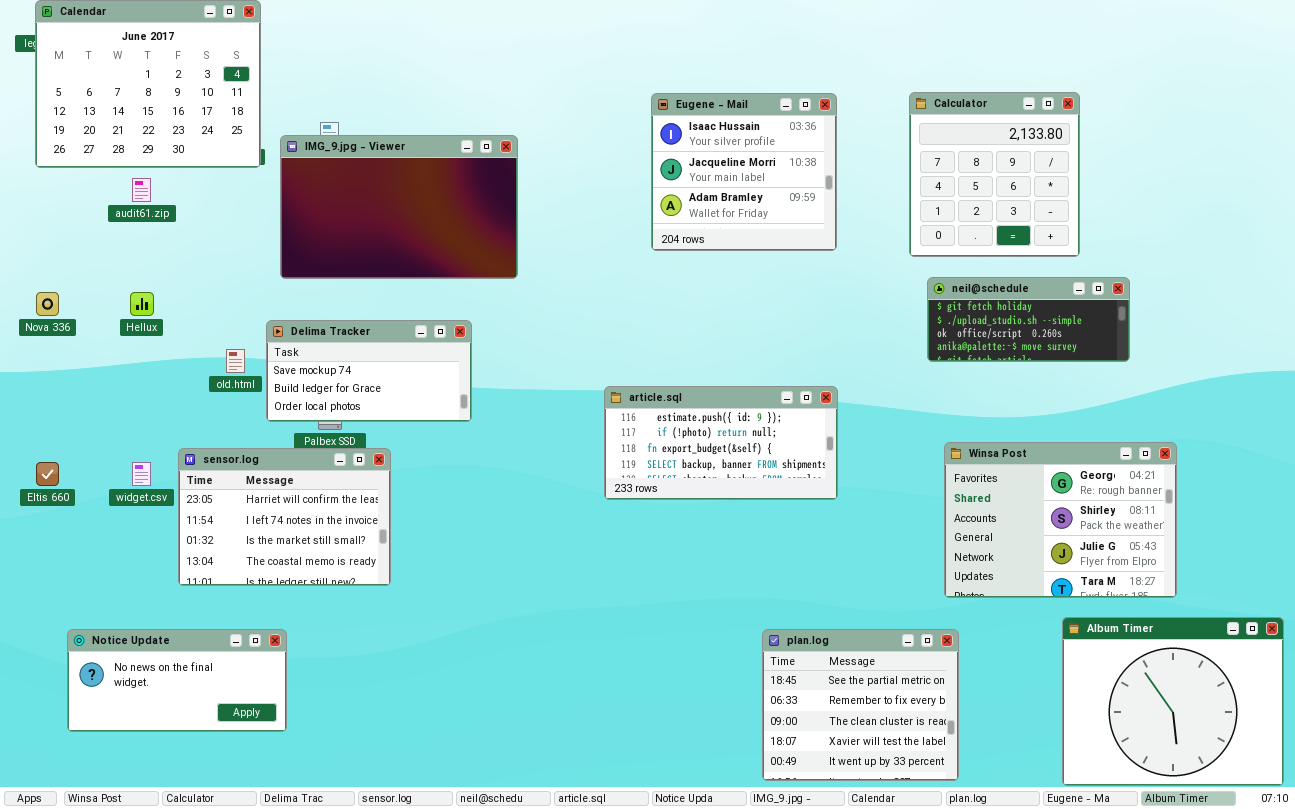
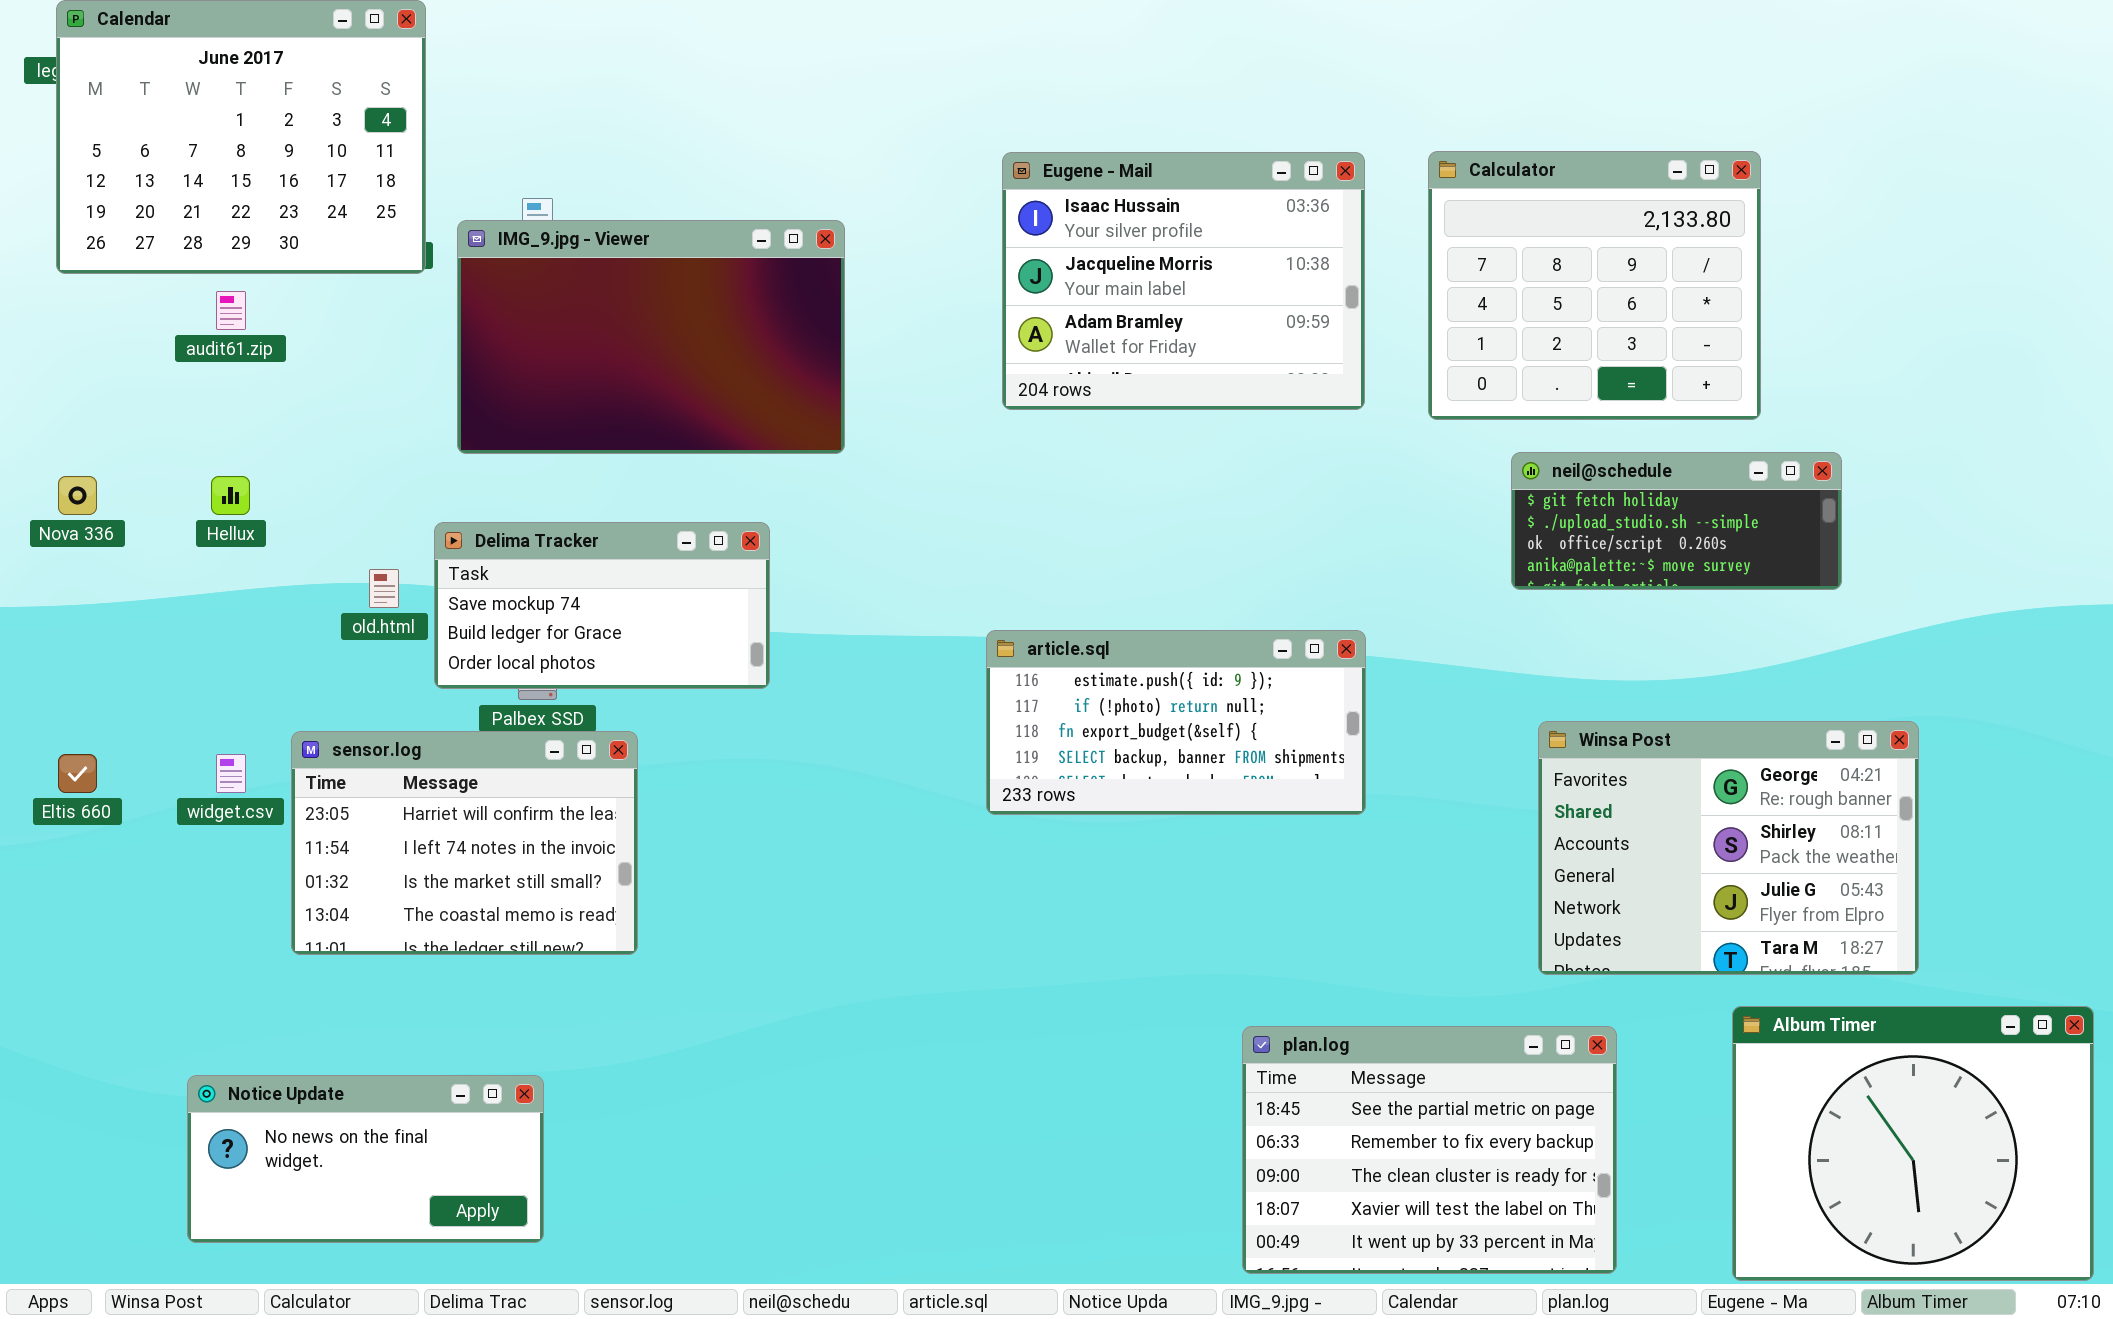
Calculator: [909,92,1080,257] -> [1428,151,1761,420], resized
Eugene - Mail: [651,93,837,251] -> [1002,152,1365,410], resized
Notice Update: [67,629,287,732] -> [187,1075,544,1243], moved
plan.log: [762,629,959,781] -> [1242,1026,1617,1274], resized

